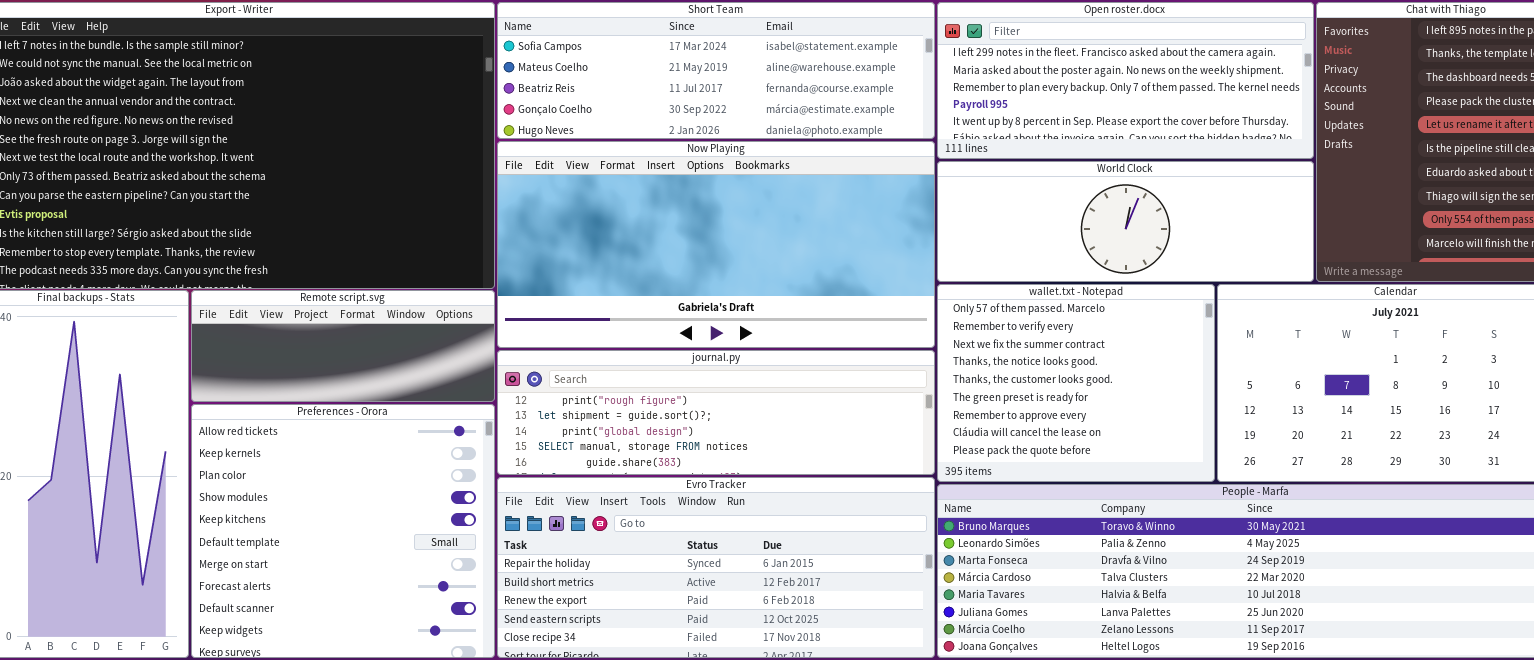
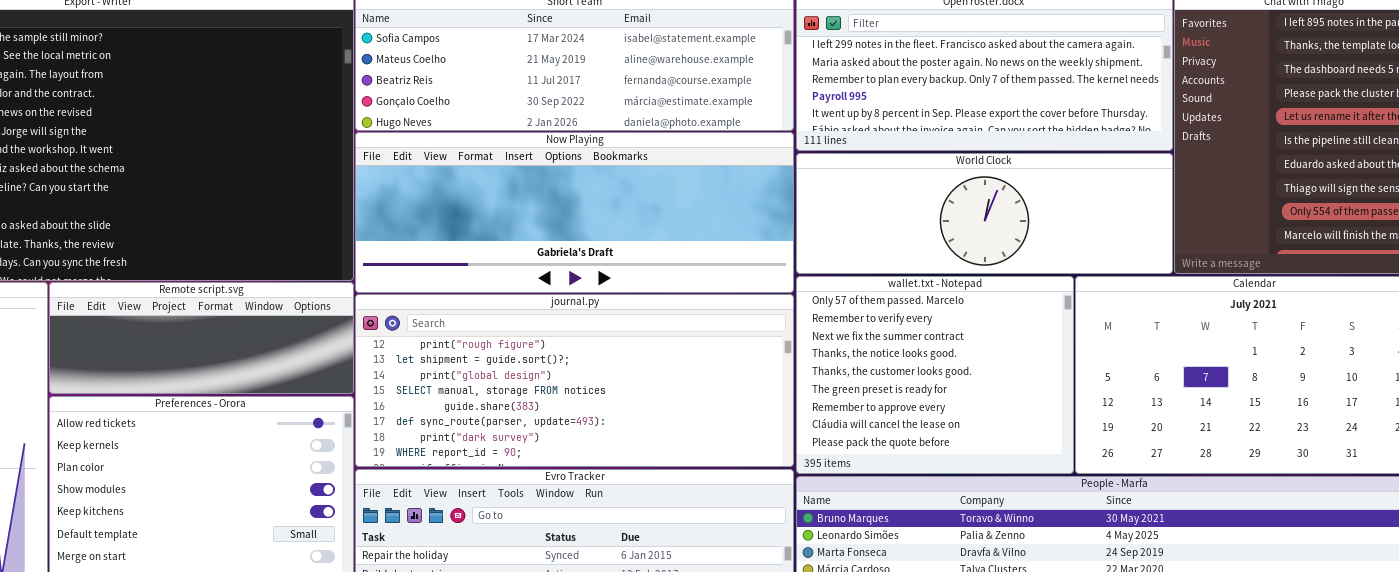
Now Playing: [497,141,935,348] -> [355,132,794,293], resized
journal.py: [497,350,935,475] -> [355,294,794,467], resized

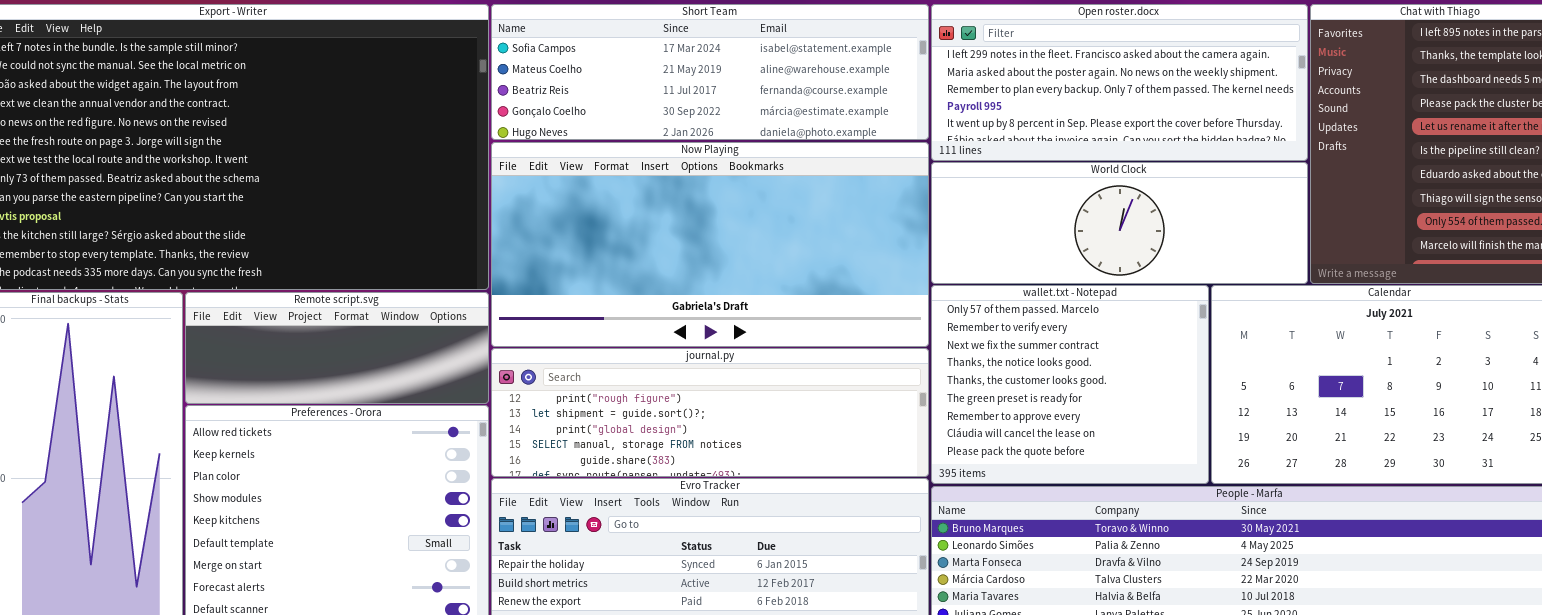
Now Playing: [355,132,794,293] -> [491,142,929,347], resized
journal.py: [355,294,794,467] -> [491,348,929,477], resized

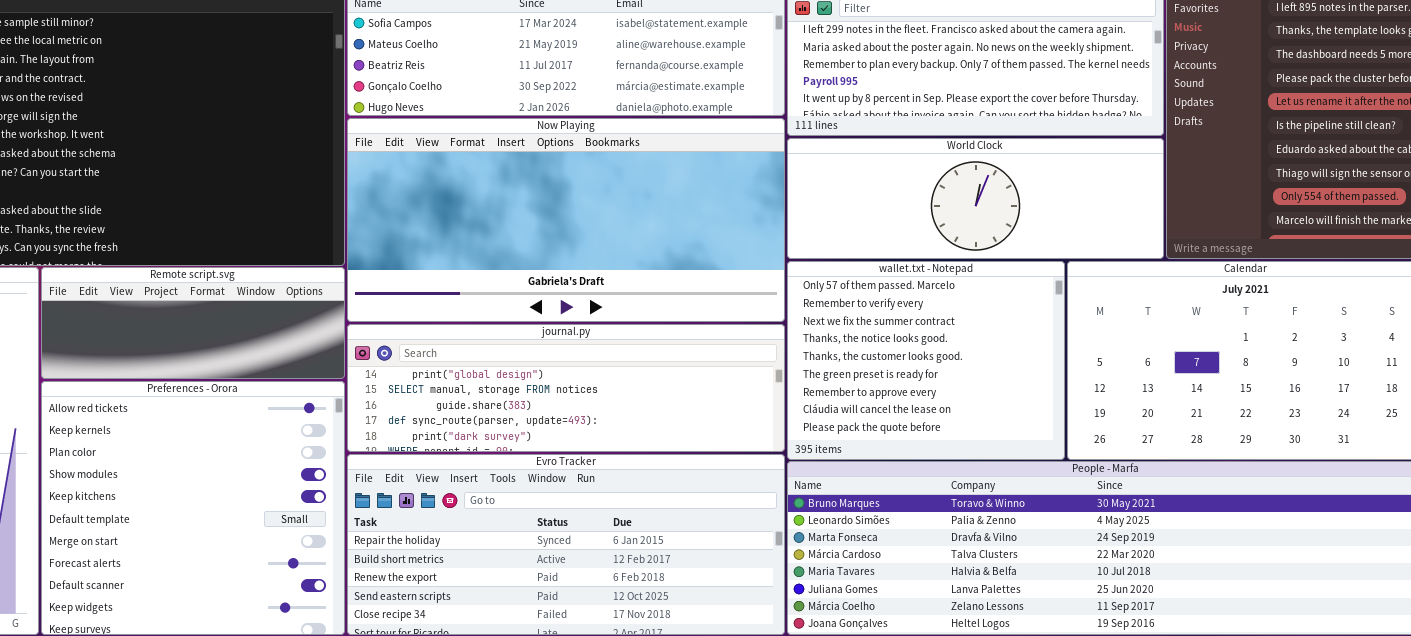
journal.py: [491,348,929,477] -> [347,324,785,452], scrolled down 2 rows

